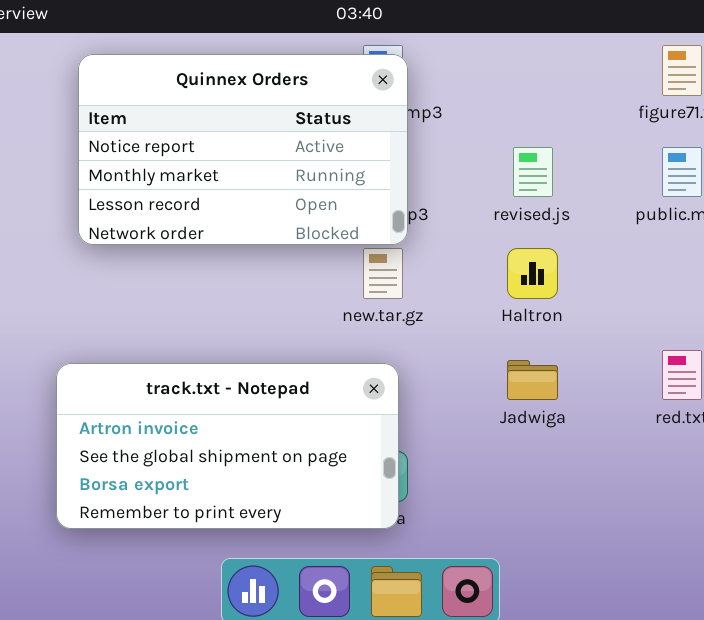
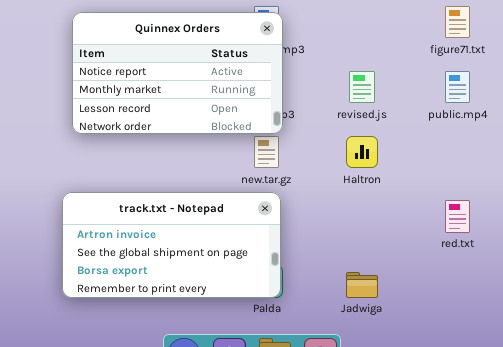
Jadwiga: [507,360,558,400] -> [346,272,378,298], moved
track.txt - Notepad: [56,363,399,529] -> [62,192,281,298], moved

